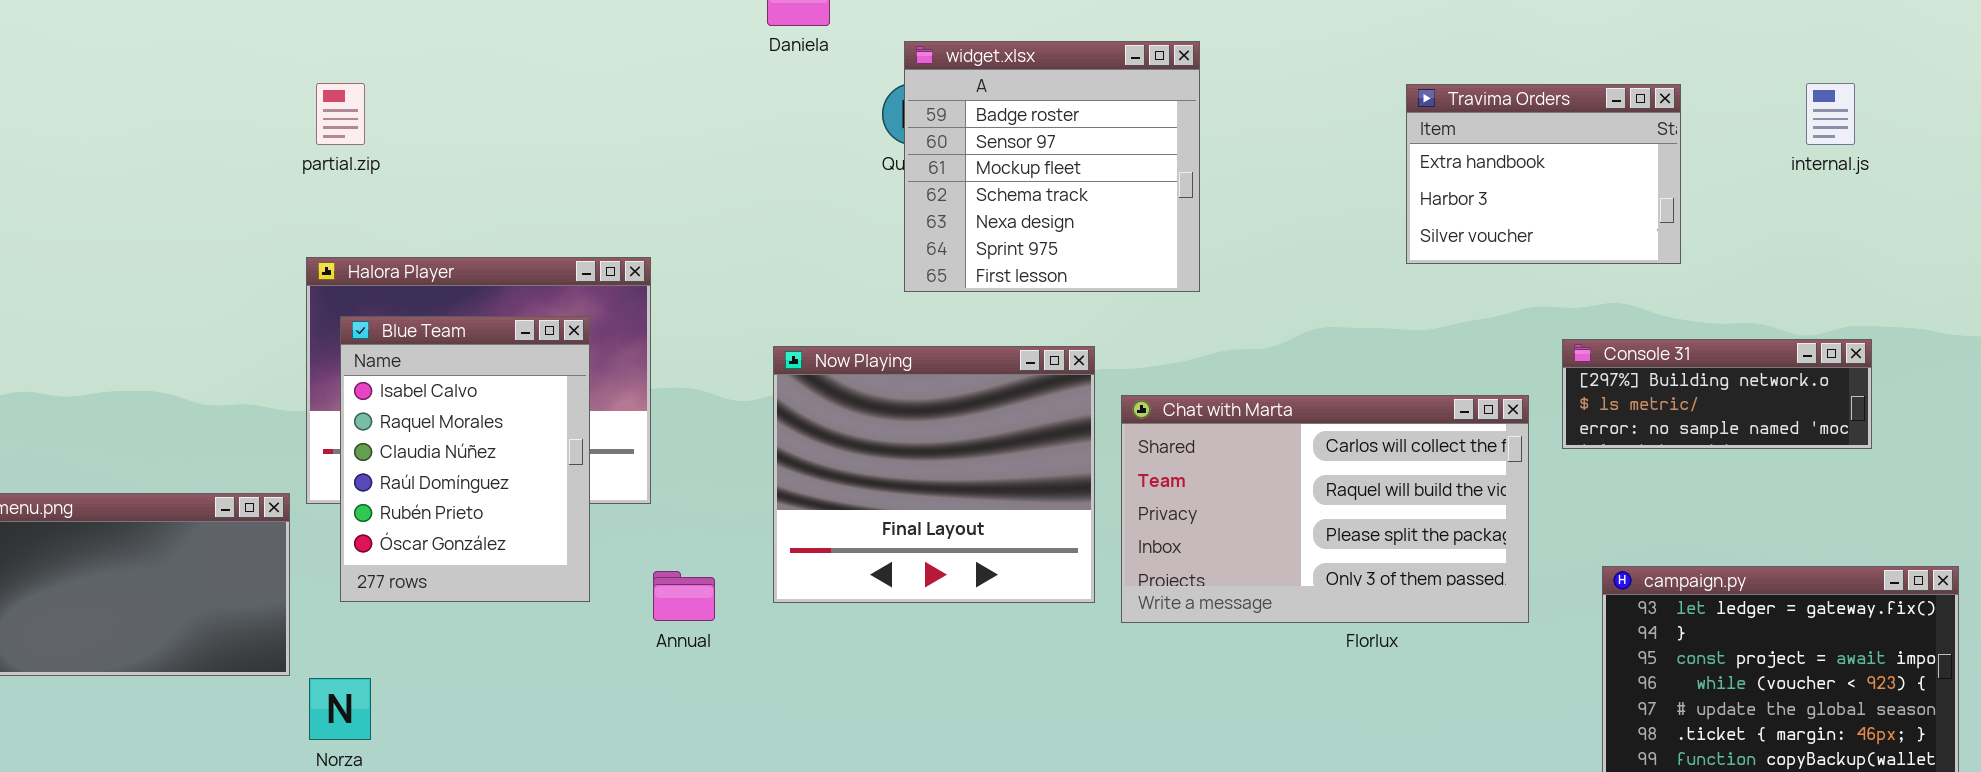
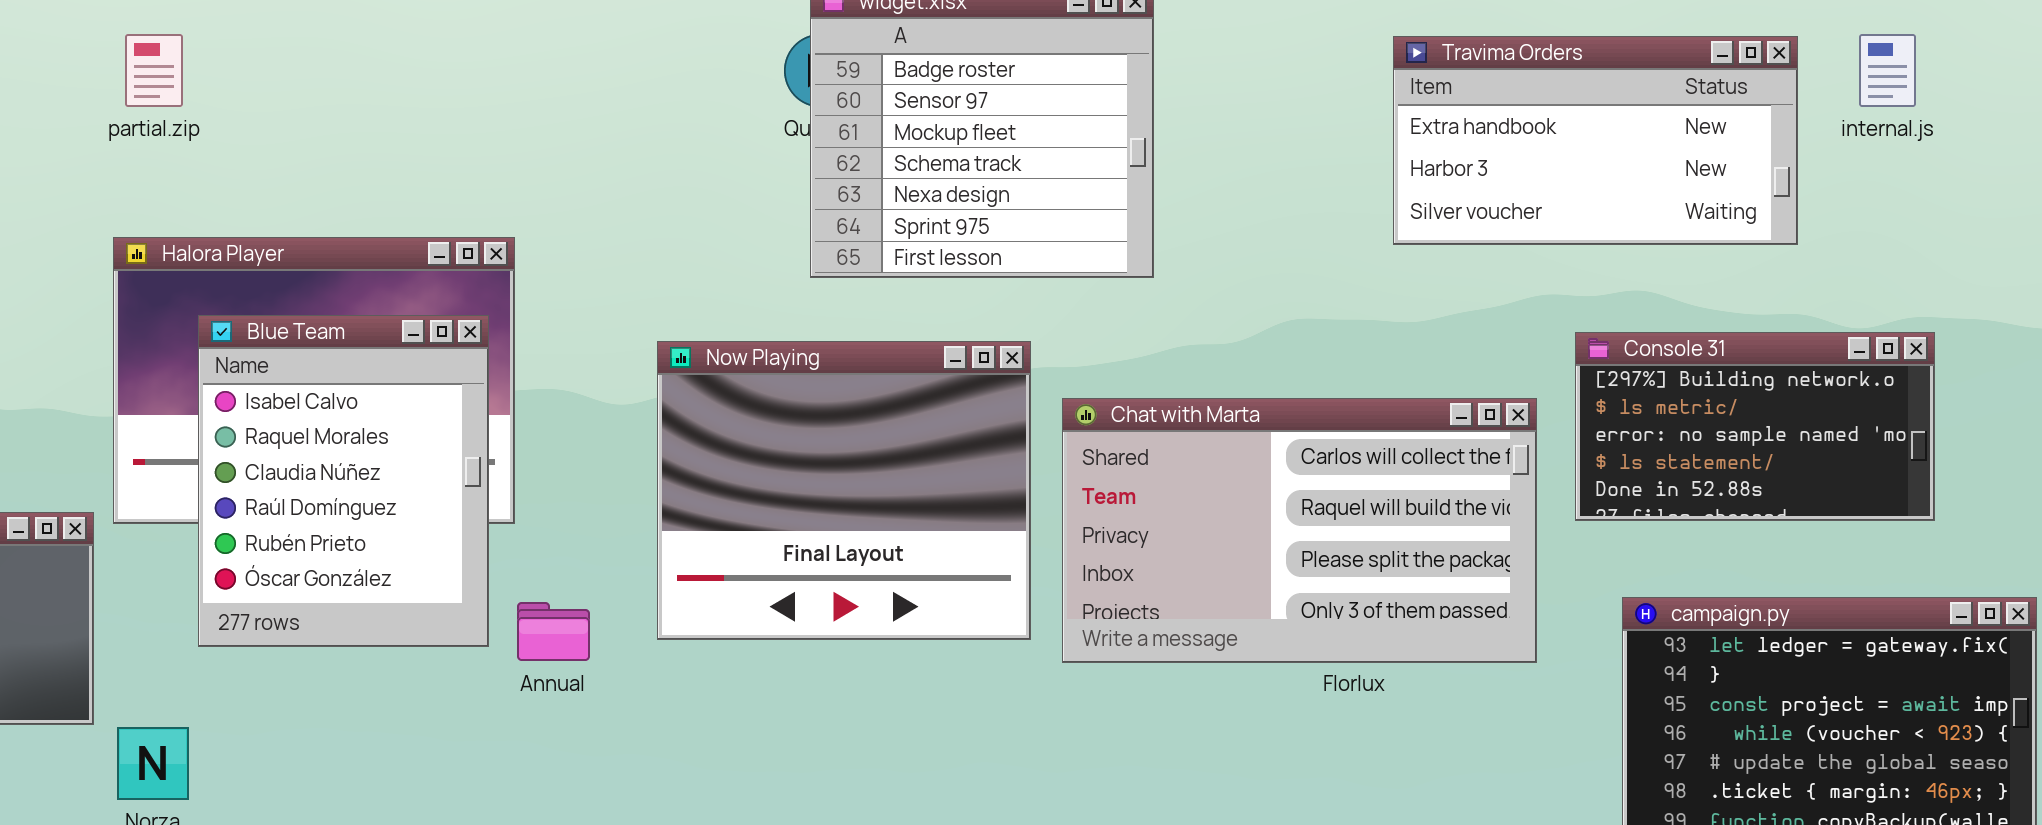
Travima Orders: [1406,84,1681,264] -> [1393,36,1798,245], resized
Blue Team: [340,316,590,602] -> [198,315,489,647], moved
Console 31: [1562,339,1872,449] -> [1575,332,1935,521], resized

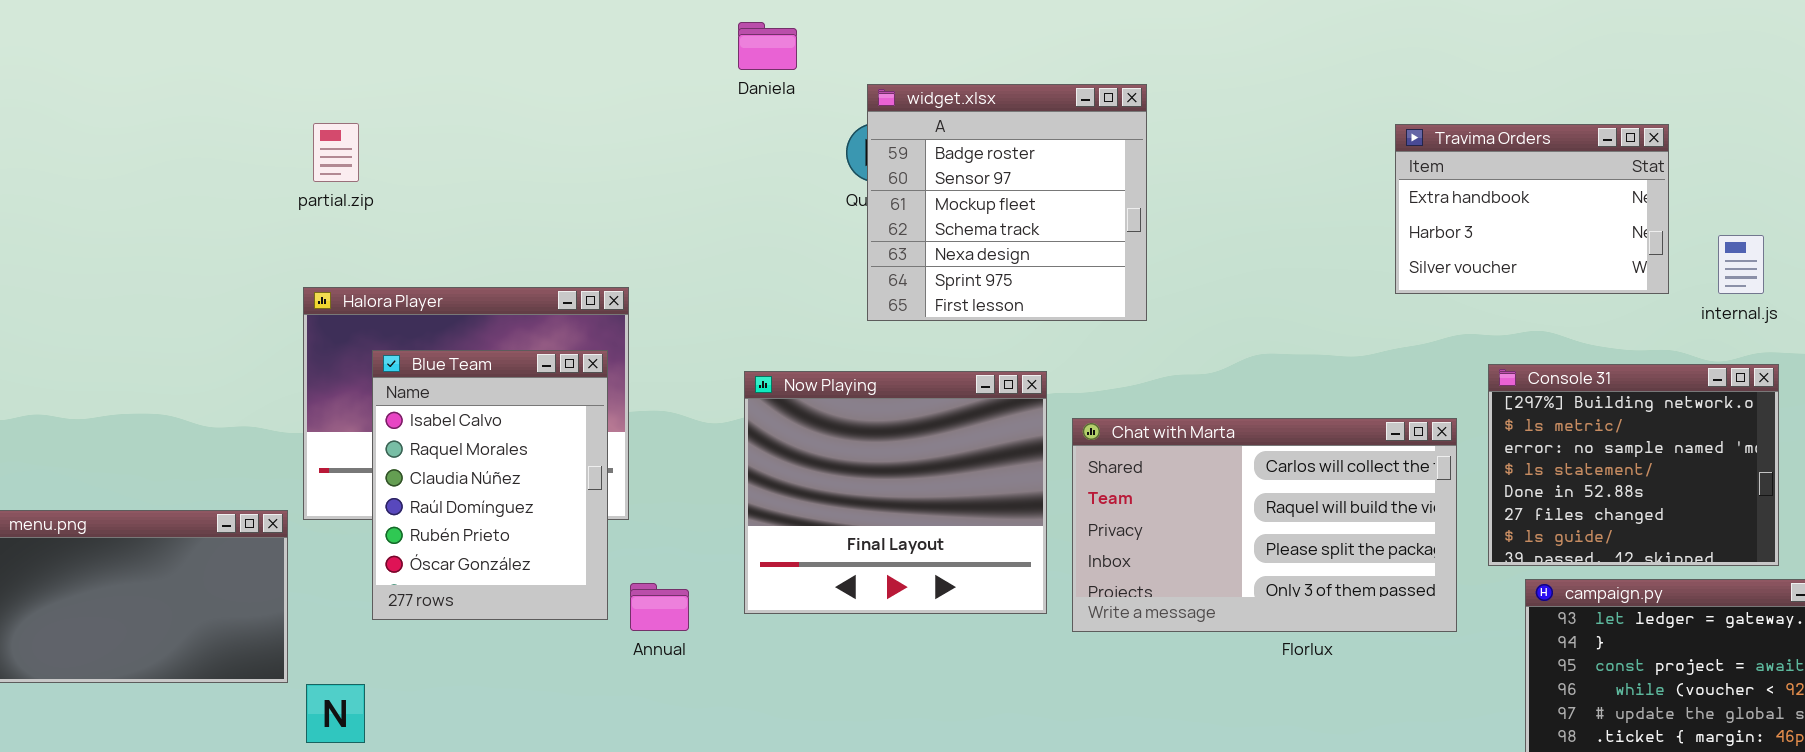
internal.js: [1859,34,1916,107] -> [1718,235,1764,294], moved
Travima Orders: [1393,36,1798,245] -> [1395,124,1669,294], resized
Console 31: [1575,332,1935,521] -> [1488,364,1779,566], resized

